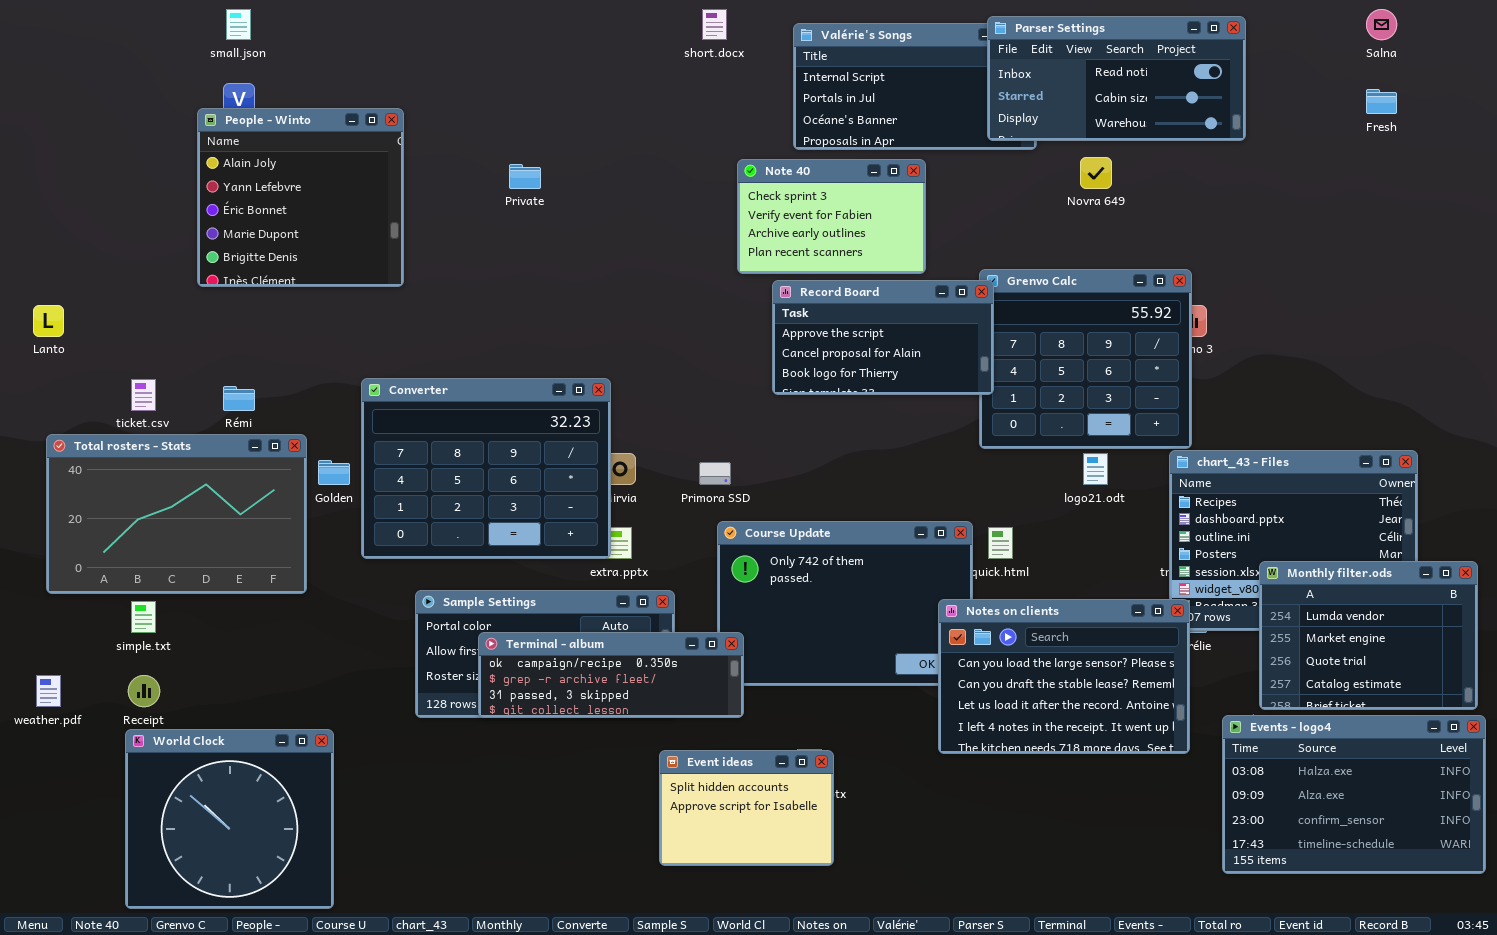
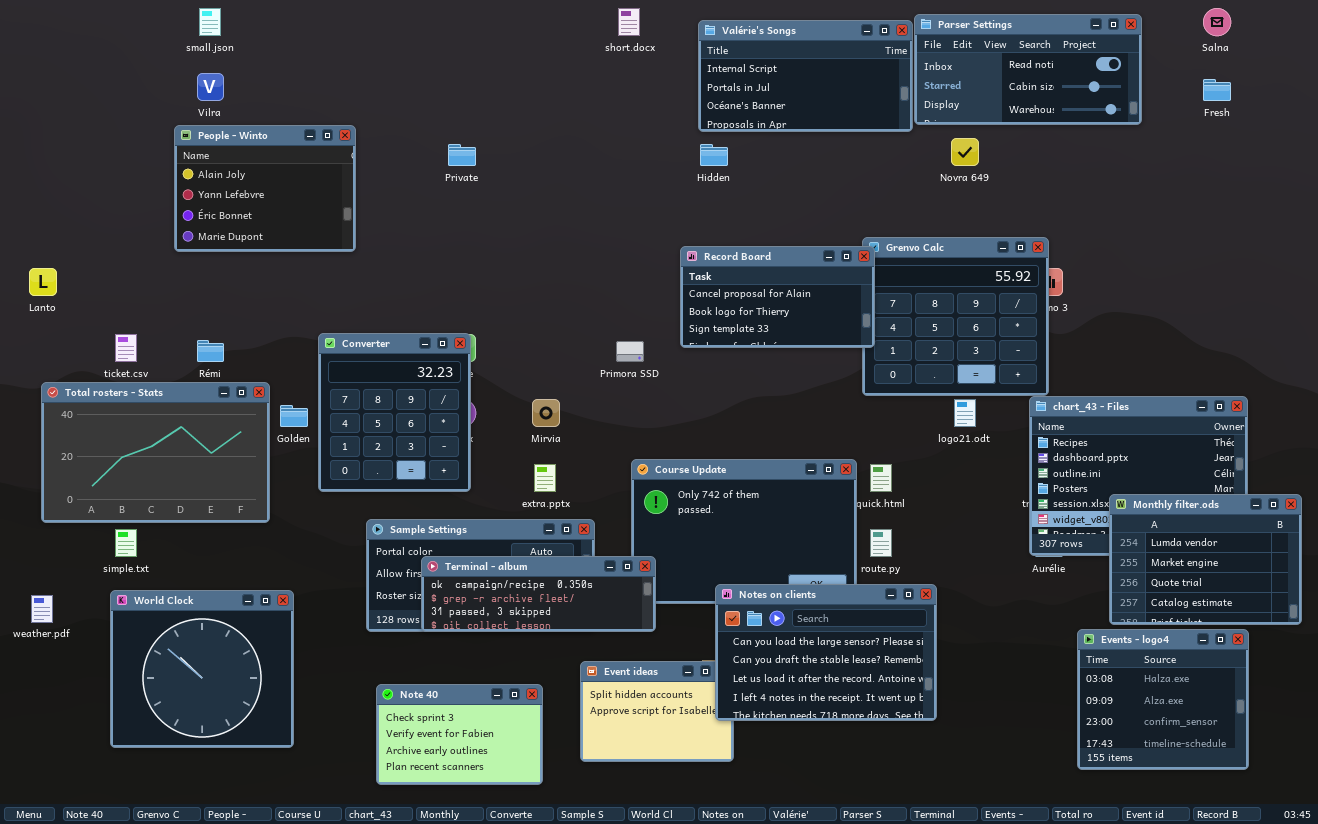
Parser Settings: [987,16,1246,141] -> [914,14,1142,125], moved
People - Winto: [197,108,404,287] -> [174,125,356,252], resized
Note 40: [737,159,926,274] -> [376,684,543,785], moved
Record Board: [772,280,994,395] -> [680,246,875,348], scrolled down 1 row
Converter: [361,378,611,559] -> [318,333,471,492], resized
Primora SSD: [699,462,731,485] -> [616,341,644,362], moved
Notes on clients: [938,599,1190,754] -> [715,584,937,721], moved
Events - logo4: [1222,715,1486,874] -> [1077,629,1249,770], resized
World Clock: [125,729,334,909] -> [110,590,294,748], moved

